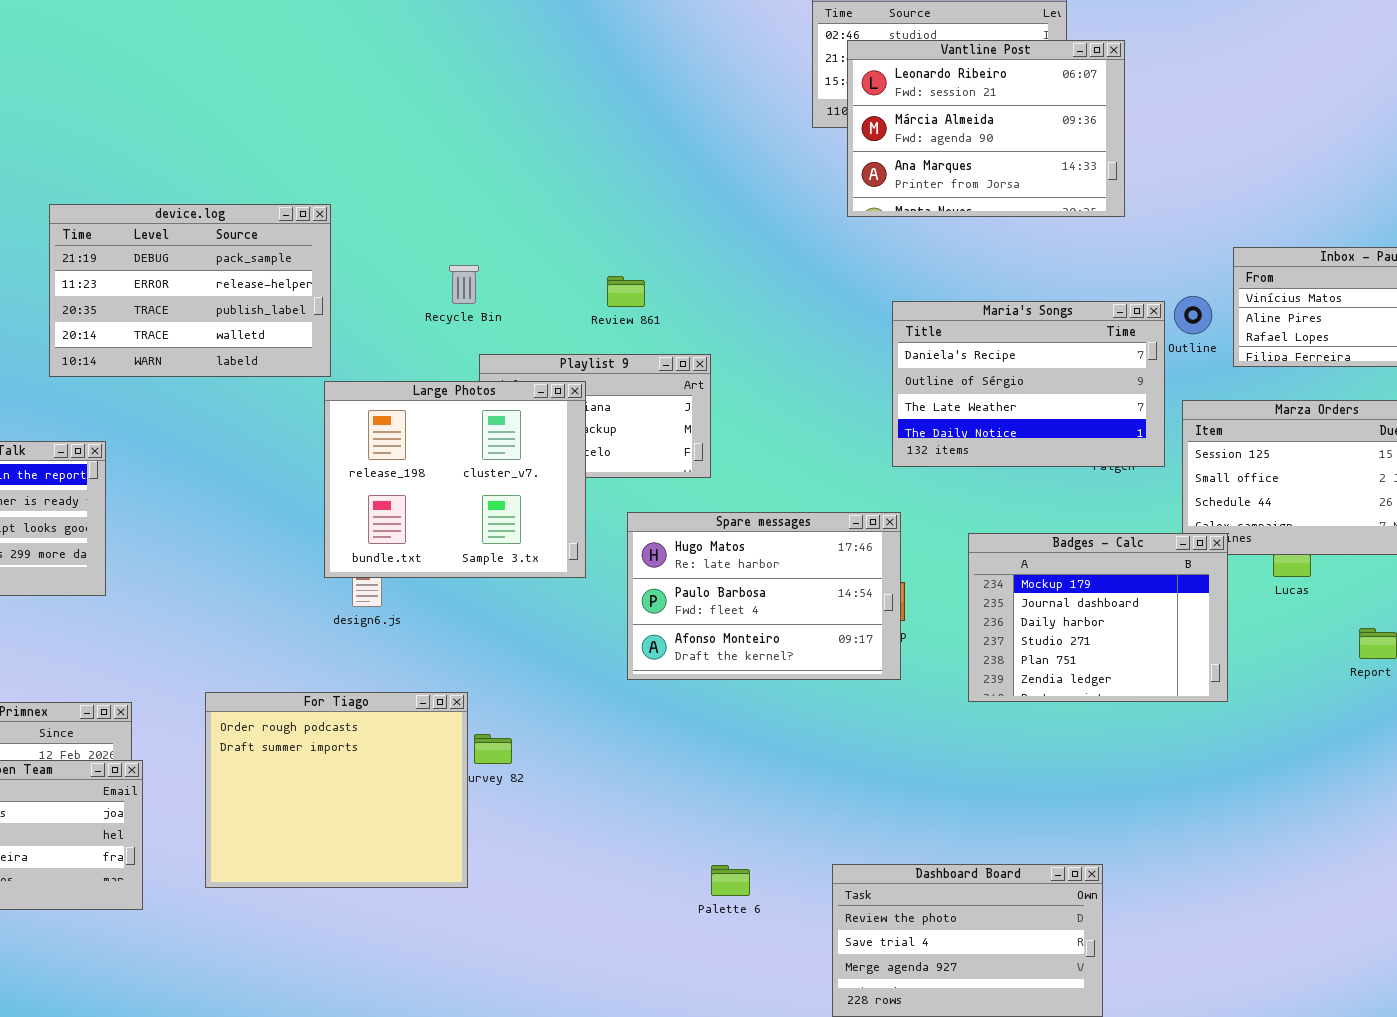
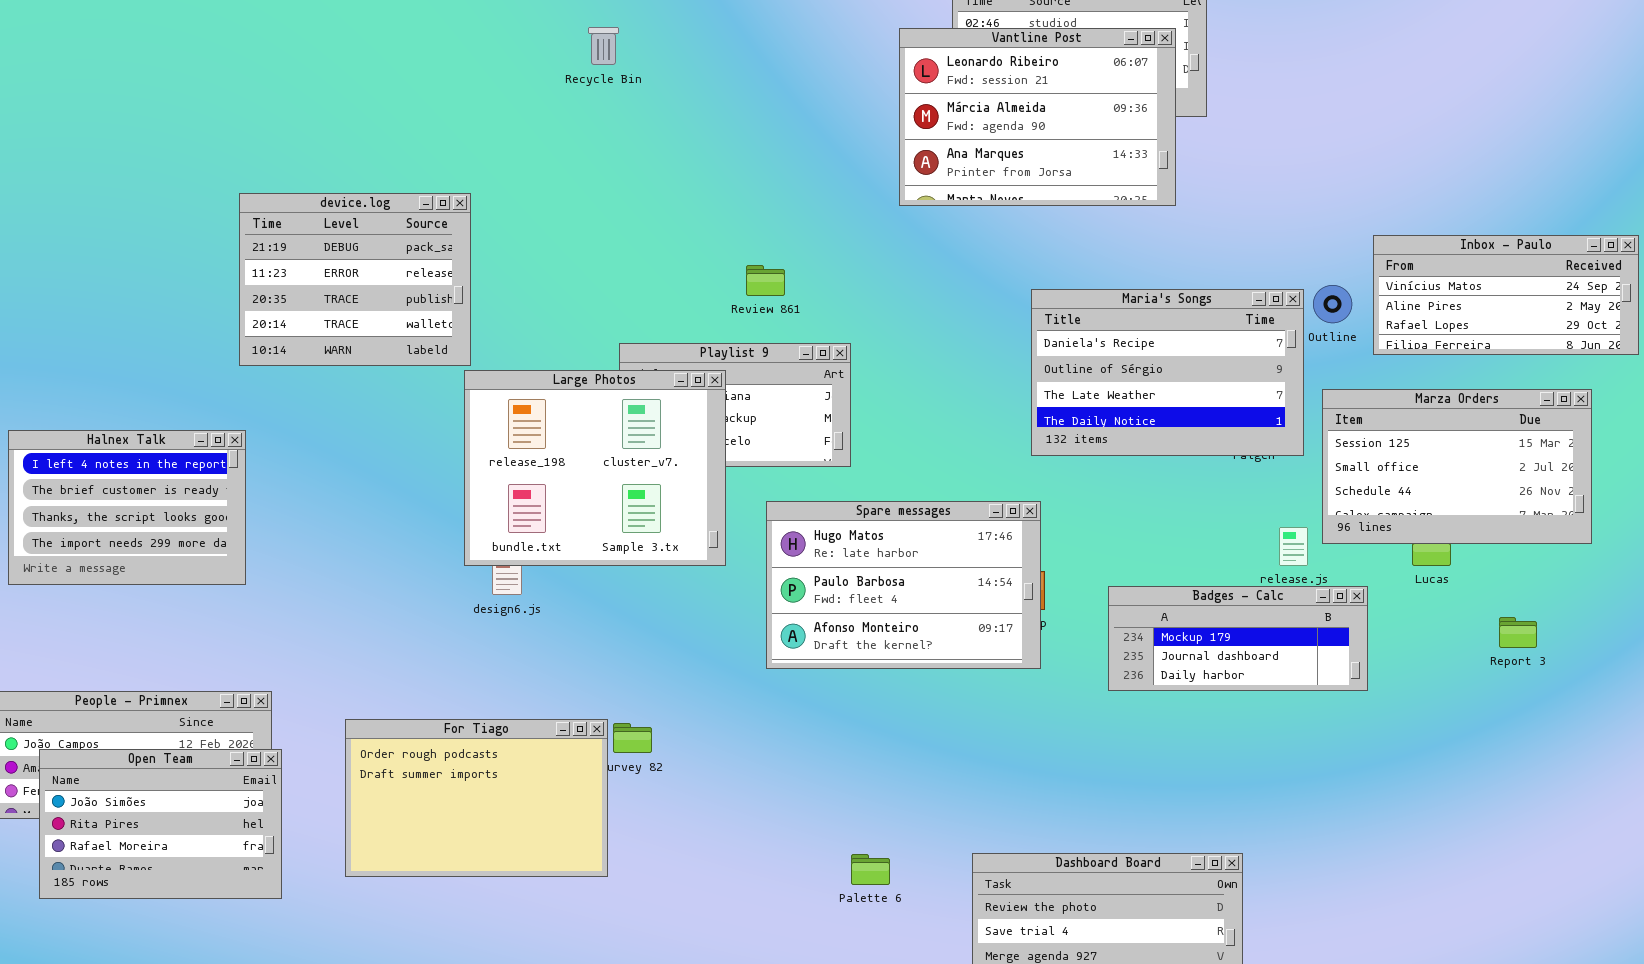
Vantline Post: [847,40,1125,217] -> [899,28,1176,206], moved
device.log: [49,204,331,377] -> [239,193,471,366], resized
Recycle Bin: [449,265,479,304] -> [588,27,619,65], moved
Badges - Calc: [968,533,1228,702] -> [1108,586,1368,691], resized
For Tiago: [205,692,468,888] -> [345,719,608,877], resized

